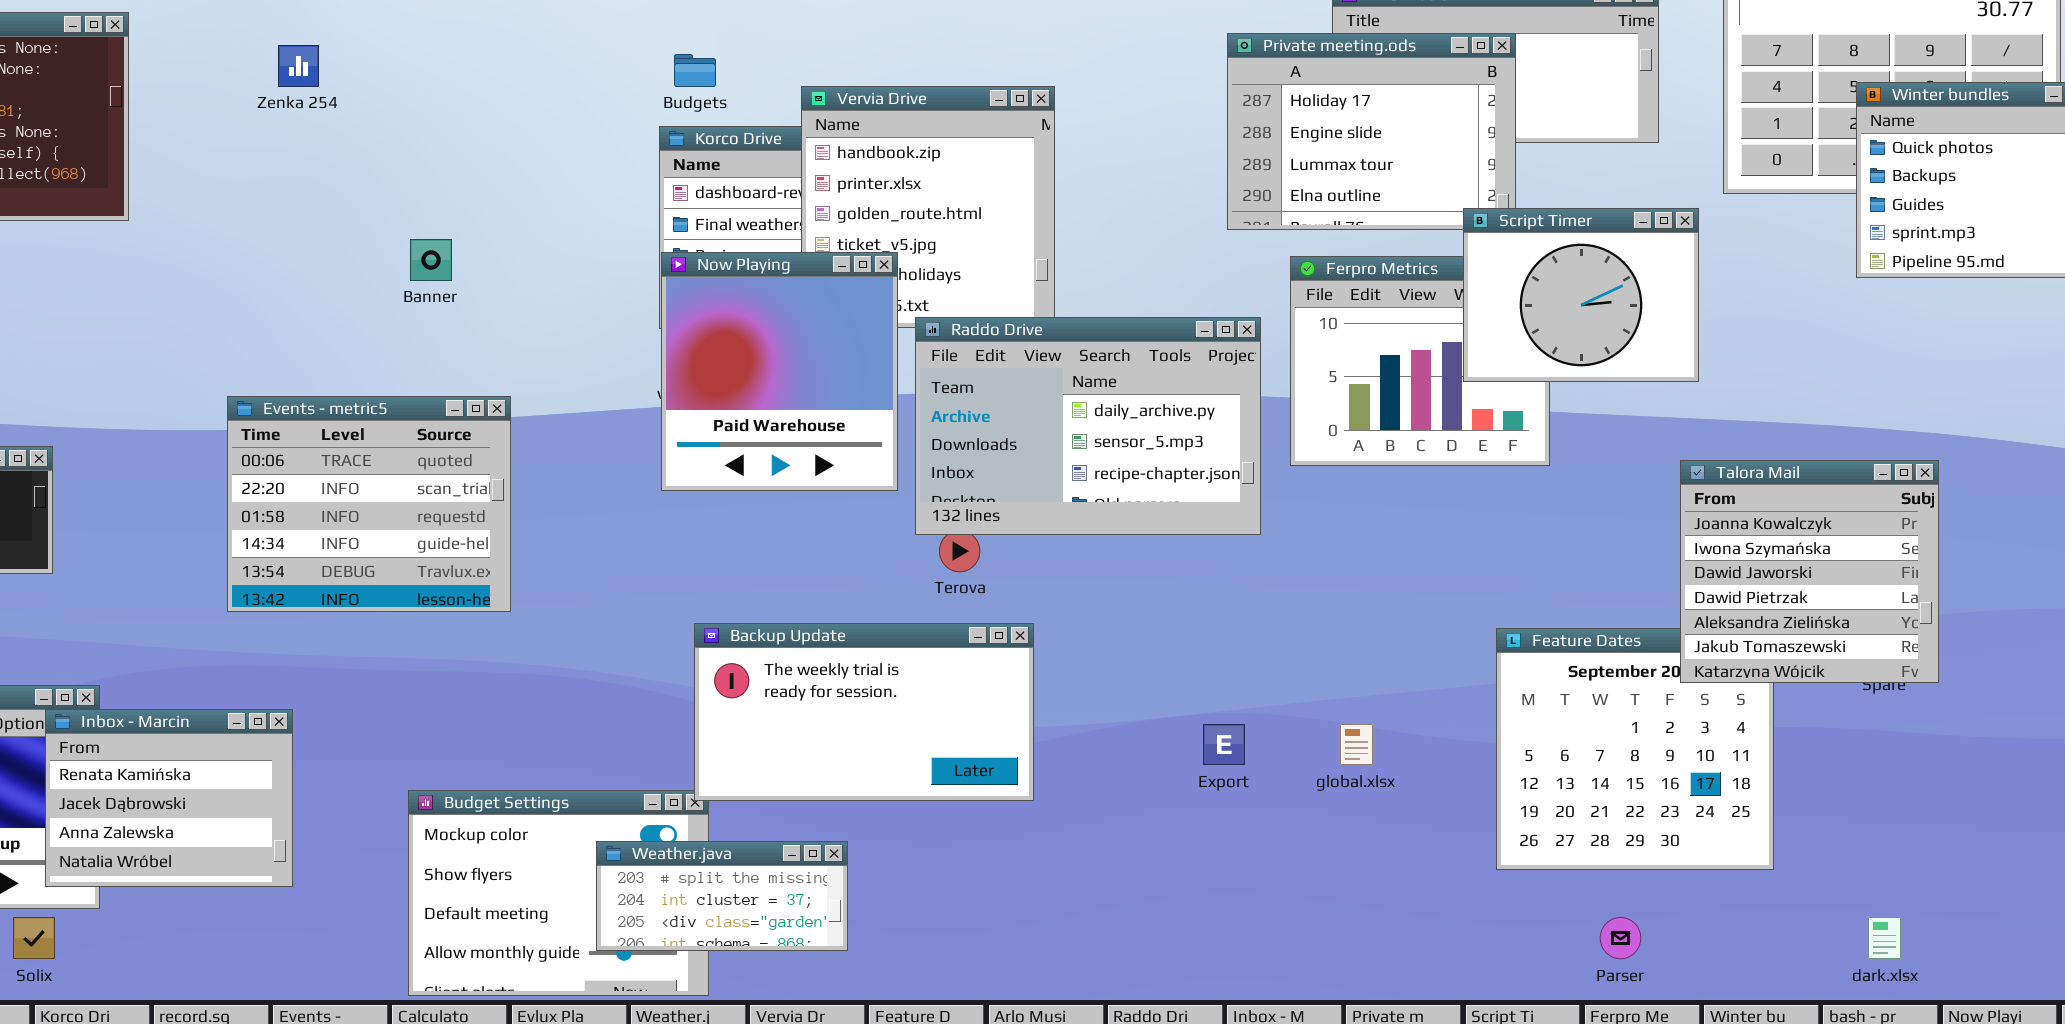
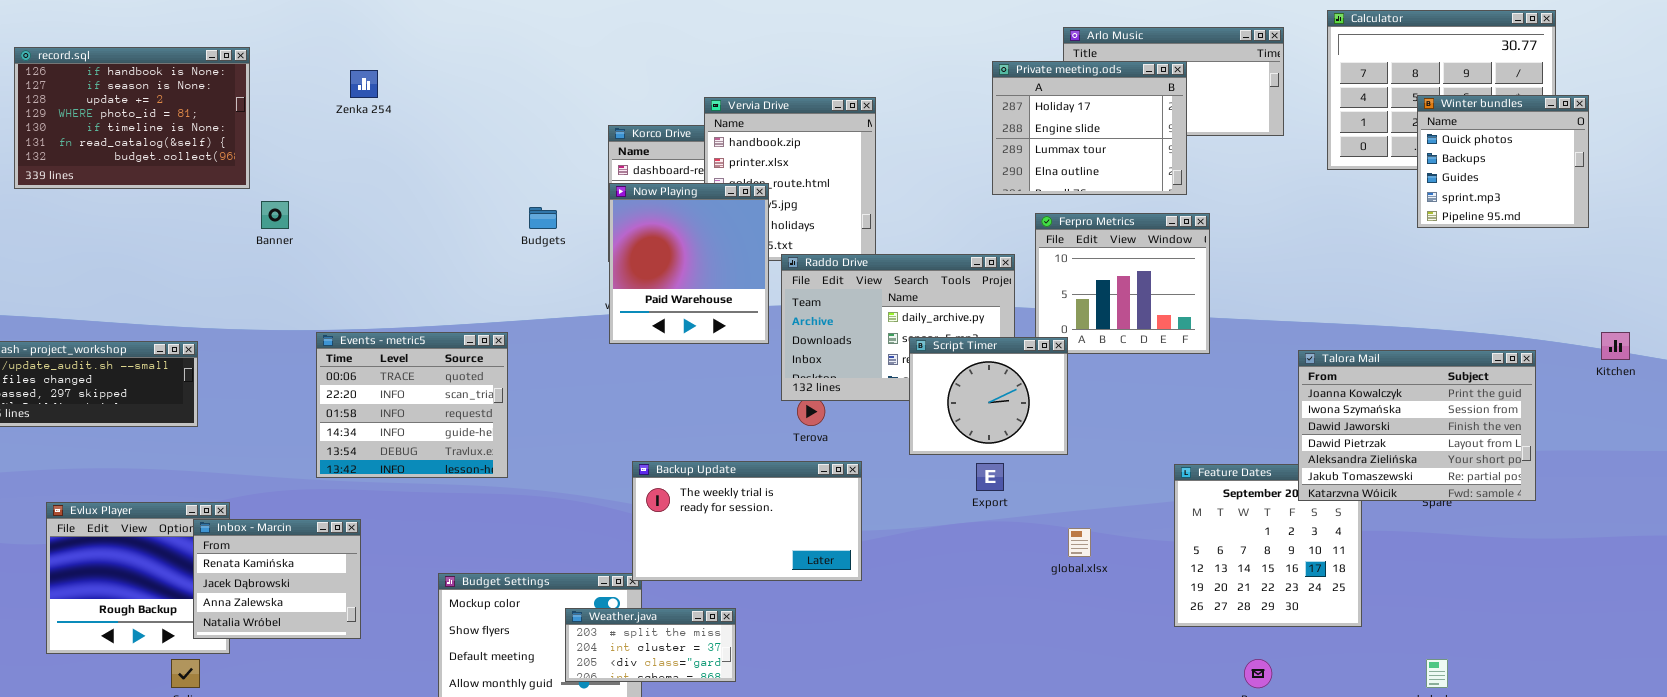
Budgets: [674,54,716,87] -> [529,207,557,229], moved
Script Timer: [1463,208,1699,382] -> [909,337,1068,455], moved
Banner: [410,239,452,281] -> [261,201,289,229], moved
Now Playing: [661,252,898,491] -> [609,183,769,344], moved
Events - metric5: [227,396,511,612] -> [316,332,508,478], moved
Talora Mail: [1680,460,1939,683] -> [1298,350,1536,501], resized
Export: [1203,724,1245,765] -> [976,463,1004,491], moved

